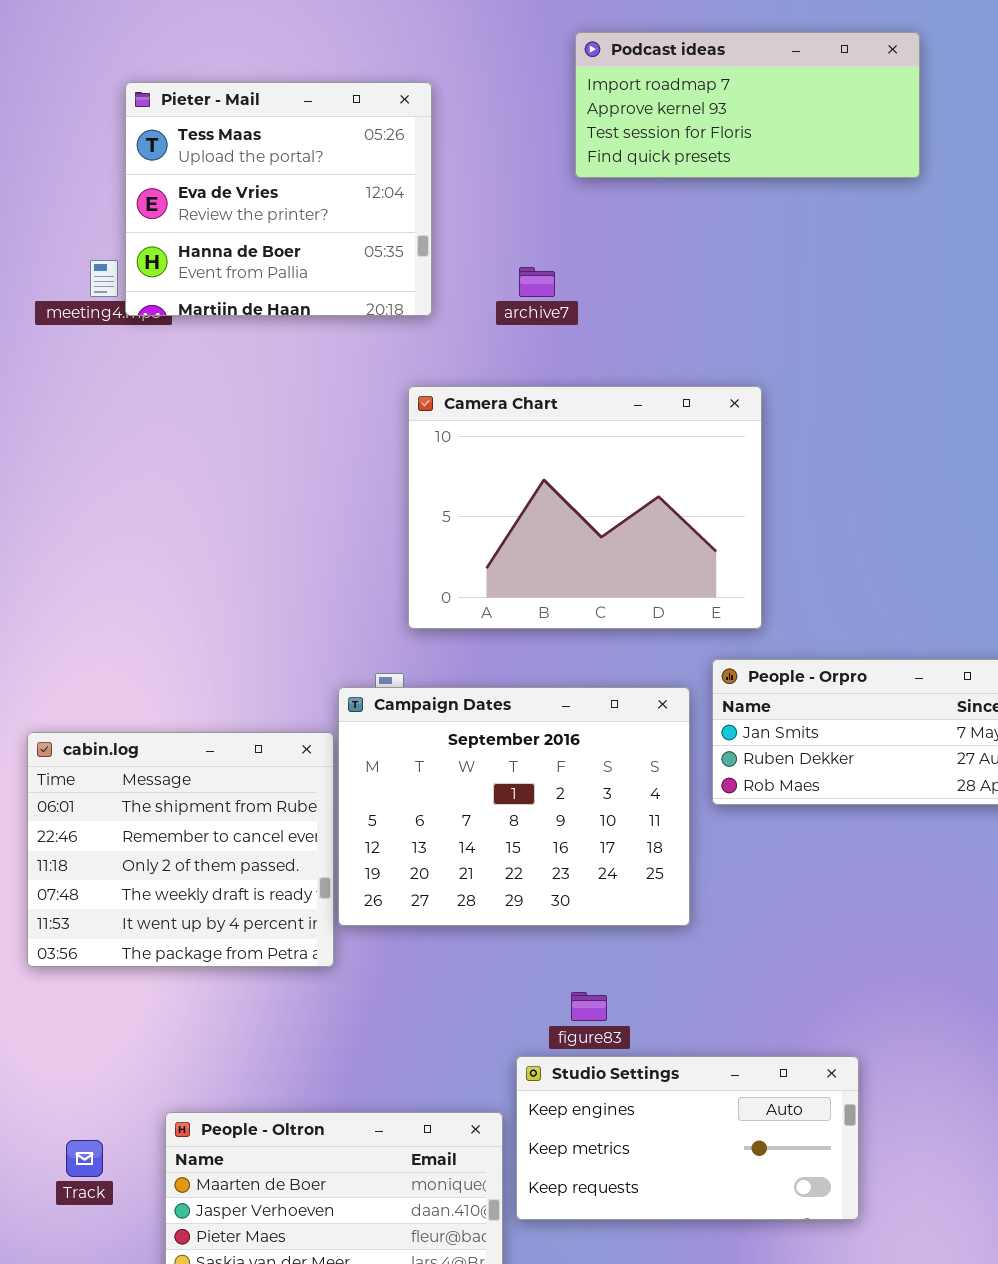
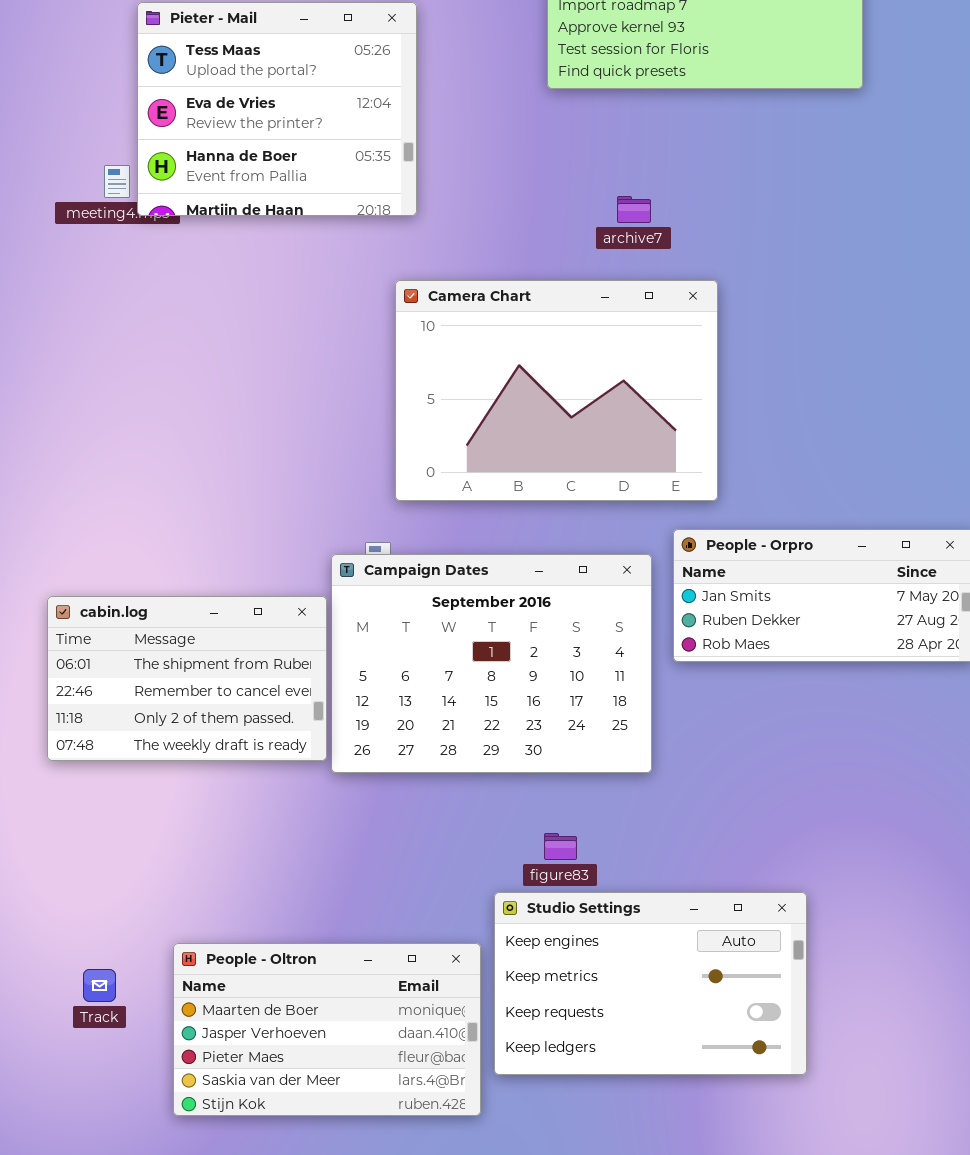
archive7: [519,267,555,297] -> [617,196,651,223], moved
cabin.log: [27,732,334,967] -> [47,596,327,761], resized
Studio Settings: [516,1056,859,1220] -> [494,892,807,1075], resized

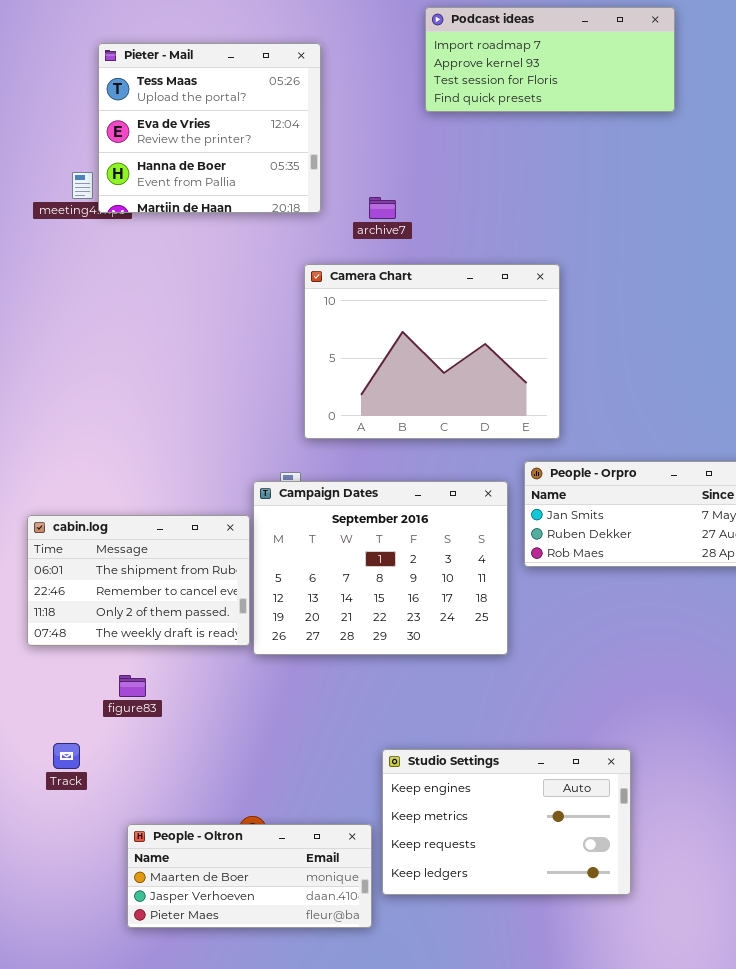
archive7: [617,196,651,223] -> [369,197,396,219], moved
figure83: [544,833,577,860] -> [119,675,146,697], moved
People - Oltron: [173,943,481,1116] -> [127,824,372,928], resized
Track: [83,969,116,1002] -> [53,743,80,769], moved

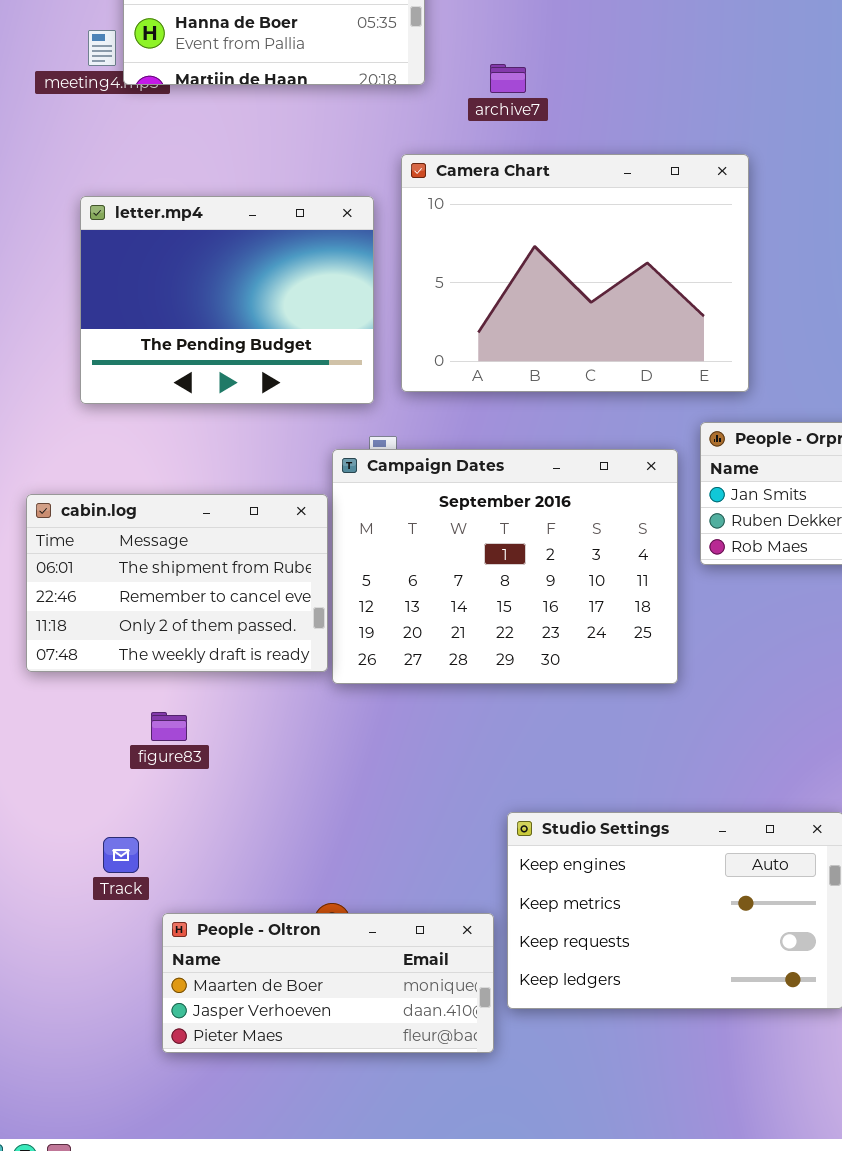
letter.mp4: none -> [80,196,374,404], opened
Track: [53,743,80,769] -> [103,837,139,873], moved

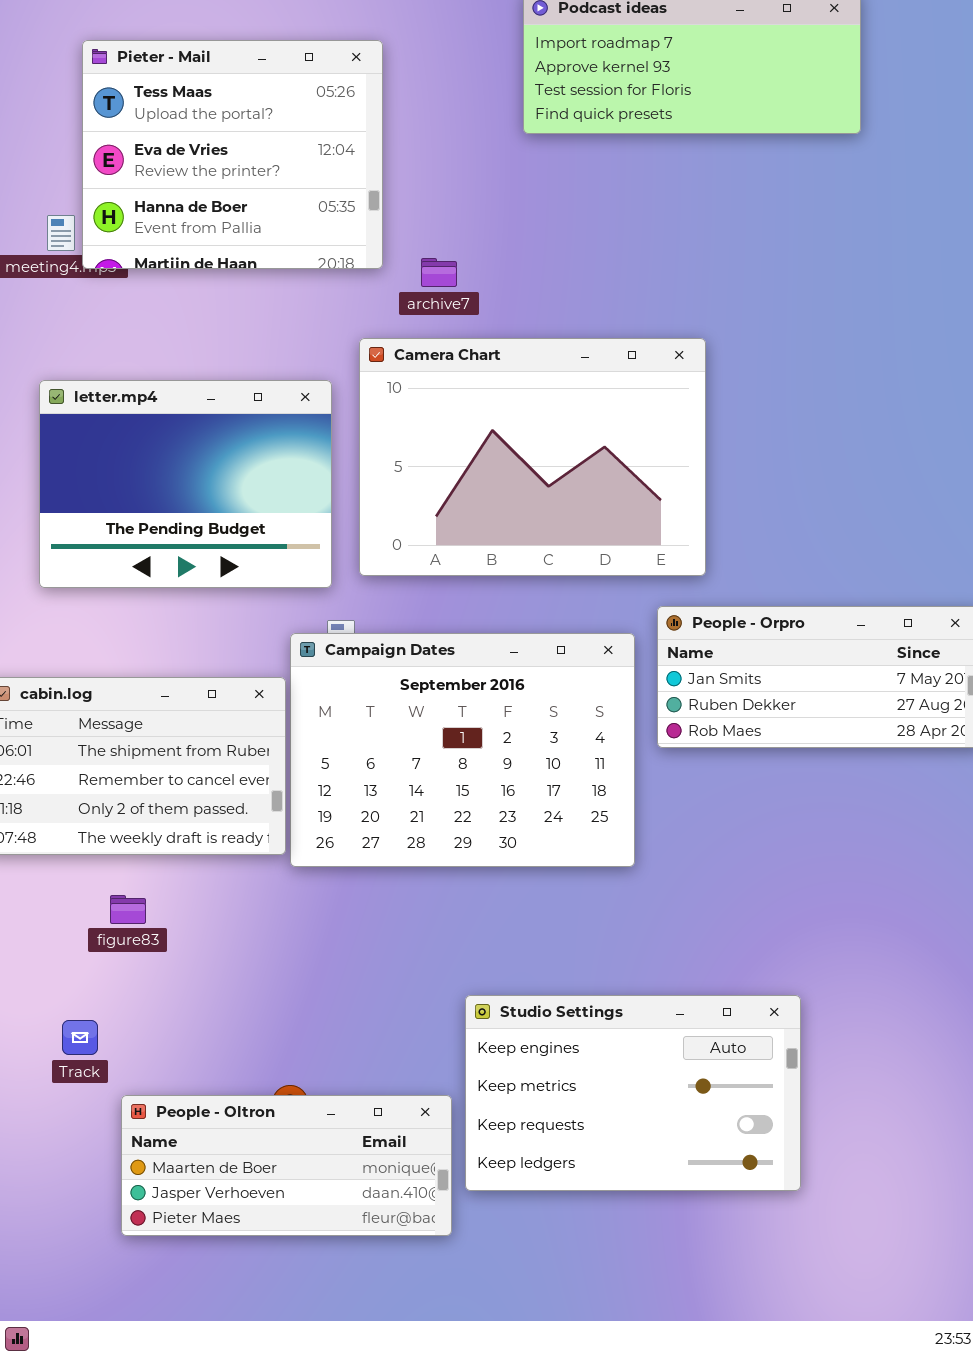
archive7: [490,64,526,93] -> [421,258,457,287], moved

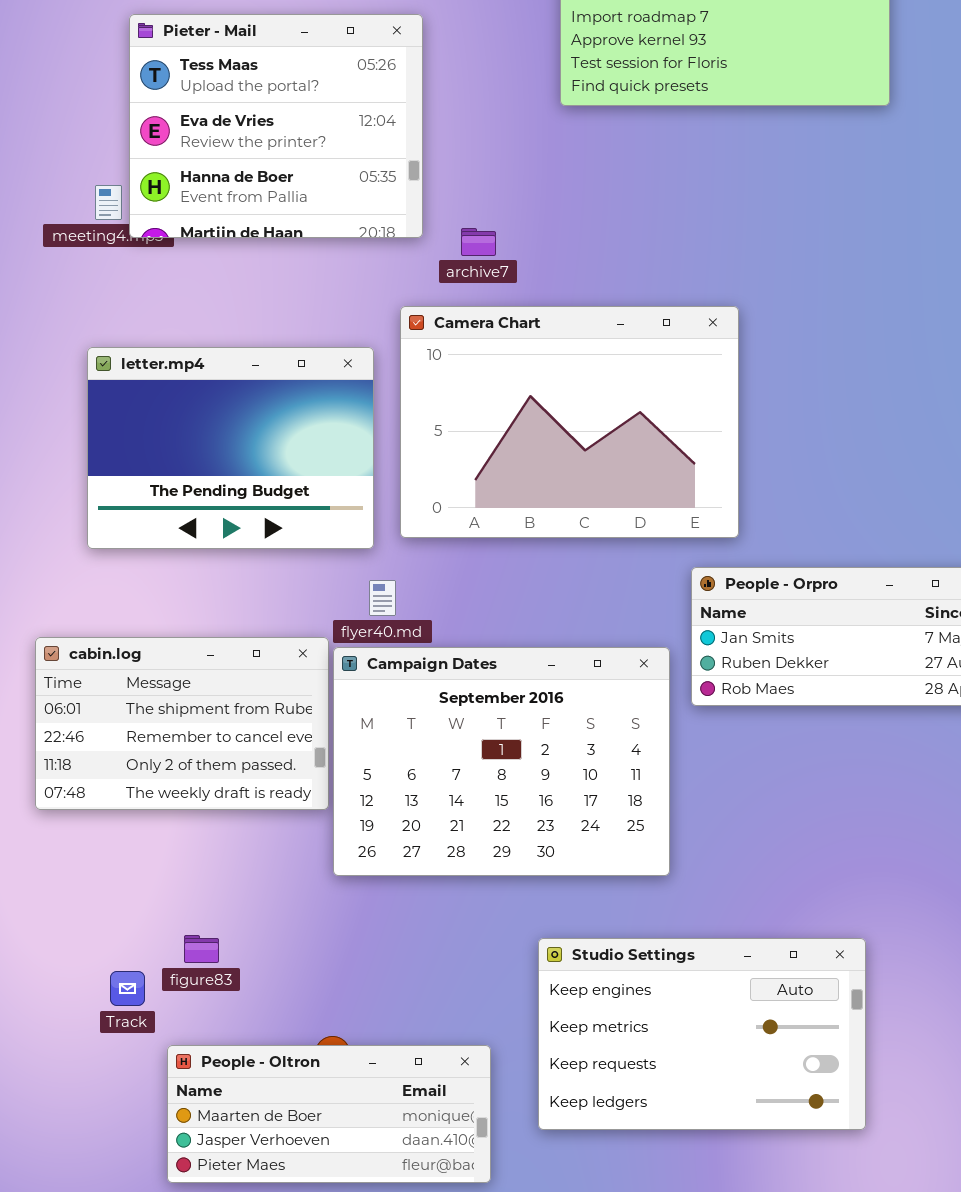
Campaign Dates: [290,633,635,867] -> [333,647,670,876], moved
figure83: [110,895,146,924] -> [184,935,219,963], moved
Studio Settings: [465,995,801,1191] -> [538,938,866,1130], moved

